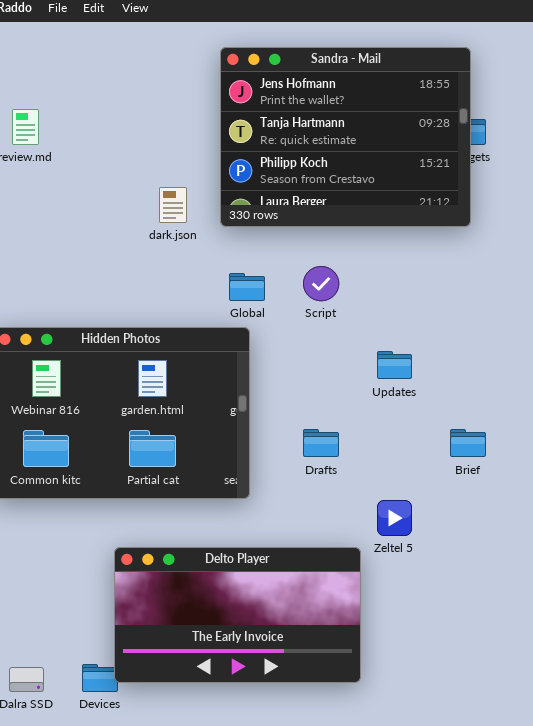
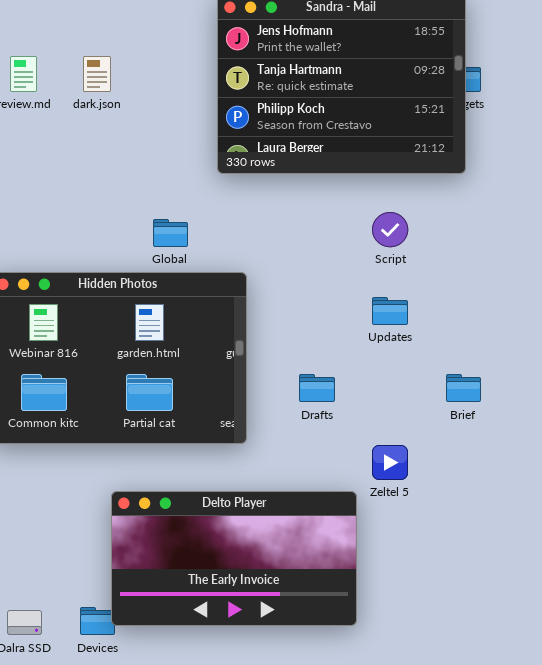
dark.json: [159,187,187,223] -> [83,56,111,92], moved
Script: [303,266,339,301] -> [372,212,408,247], moved
Global: [229,273,265,301] -> [153,219,188,247], moved

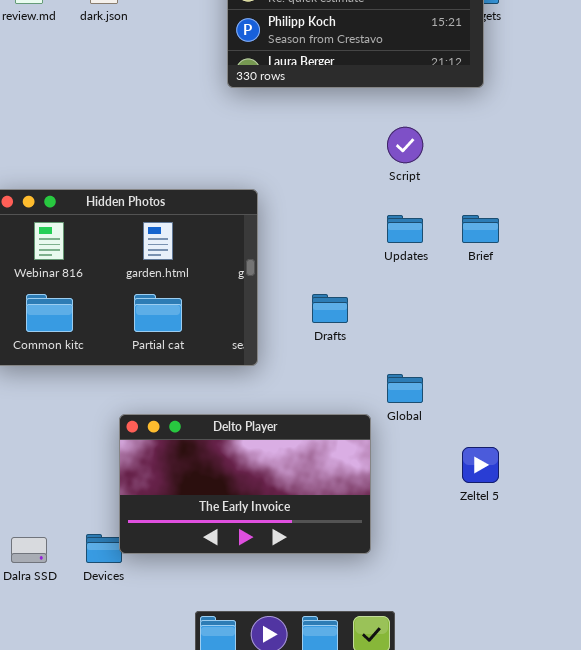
Global: [153,219,188,247] -> [387,374,423,403], moved
Brief: [446,374,481,402] -> [462,215,499,243], moved
Zeltel 5: [372,445,408,480] -> [462,447,499,483], moved

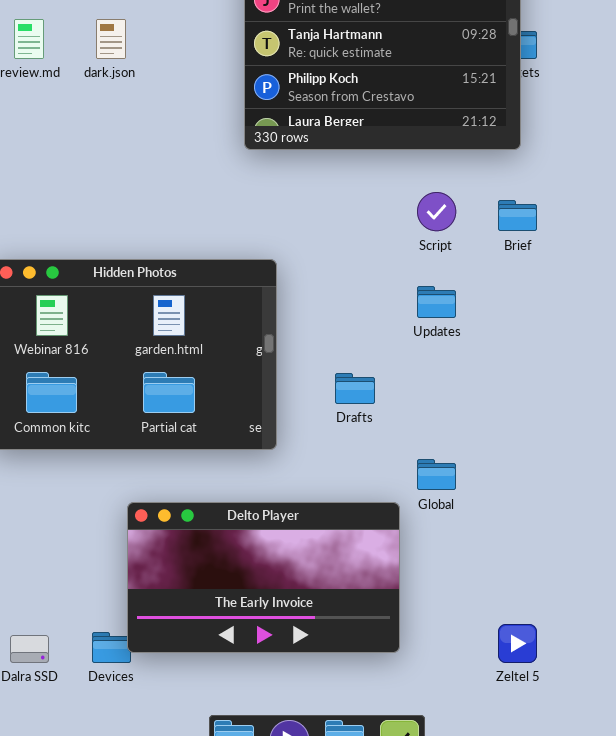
Brief: [462,215,499,243] -> [498,200,537,231], moved
Zeltel 5: [462,447,499,483] -> [498,624,537,663], moved

